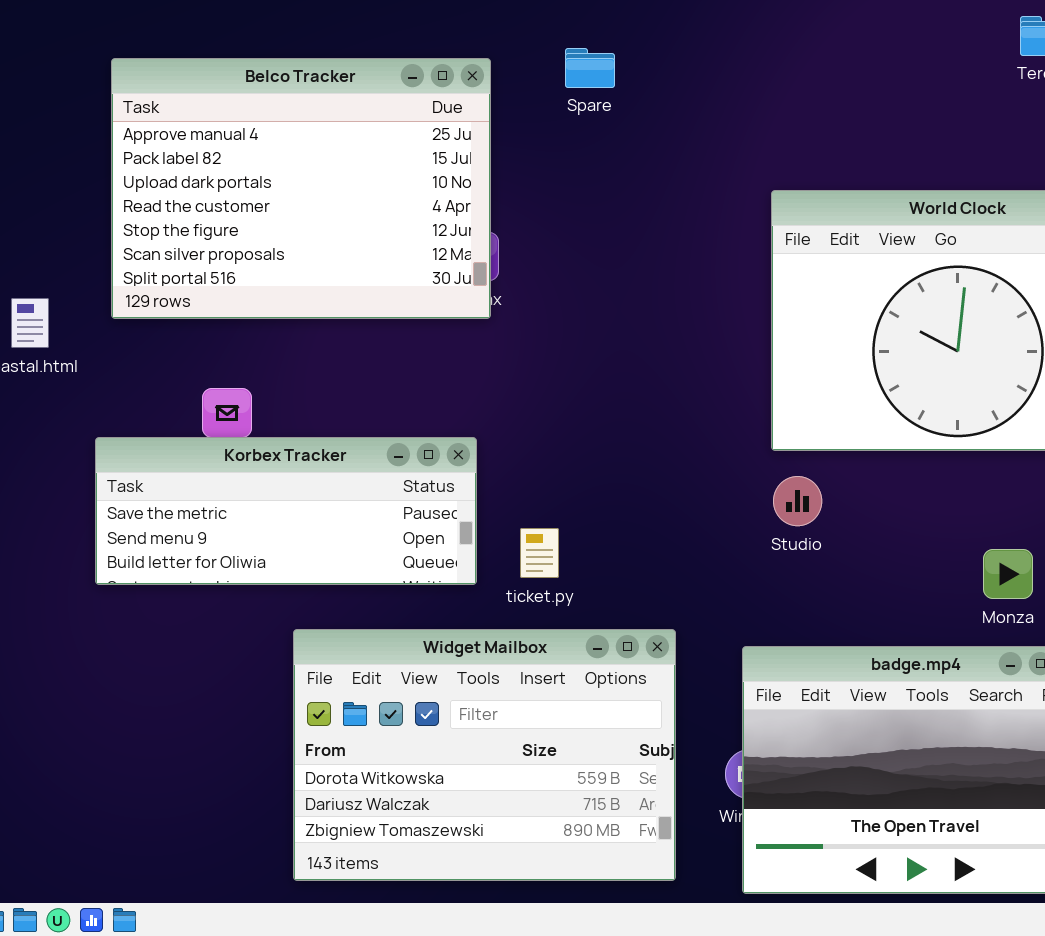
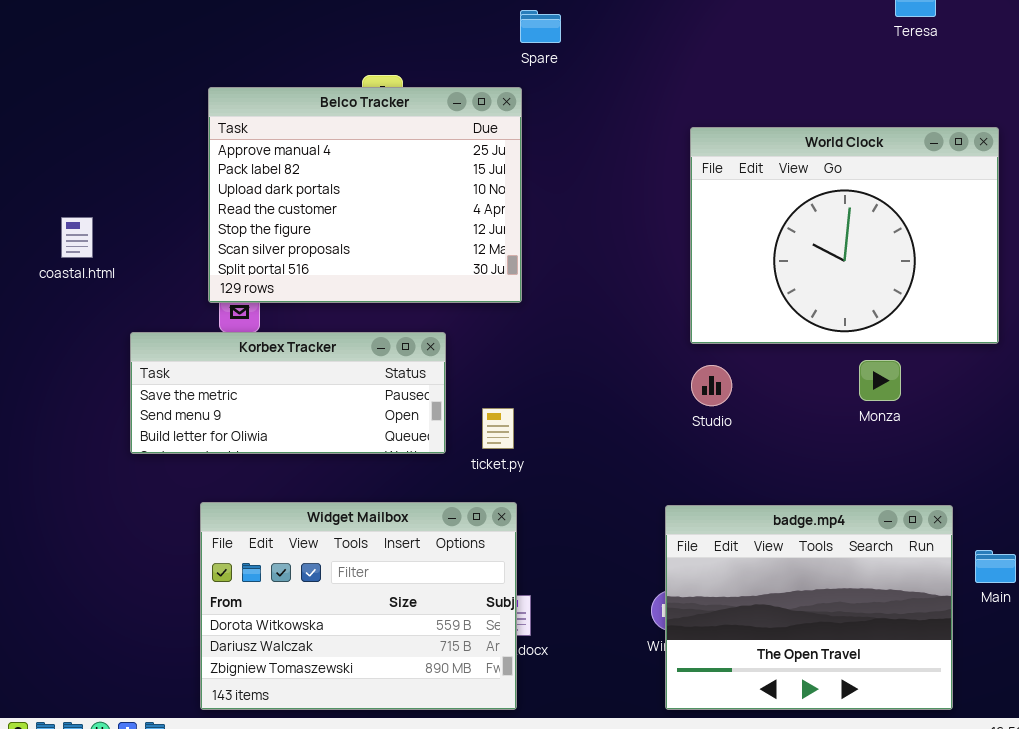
Belco Tracker: [111,58,491,319] -> [208,87,522,303], moved
Monza: [983,549,1033,599] -> [859,360,901,401], moved
Widget Mailbox: [293,629,676,881] -> [200,502,517,710], moved

